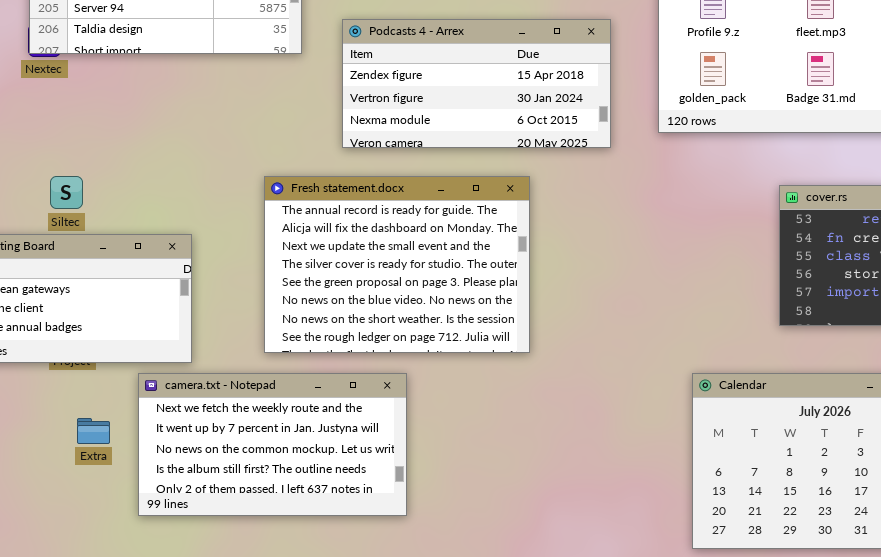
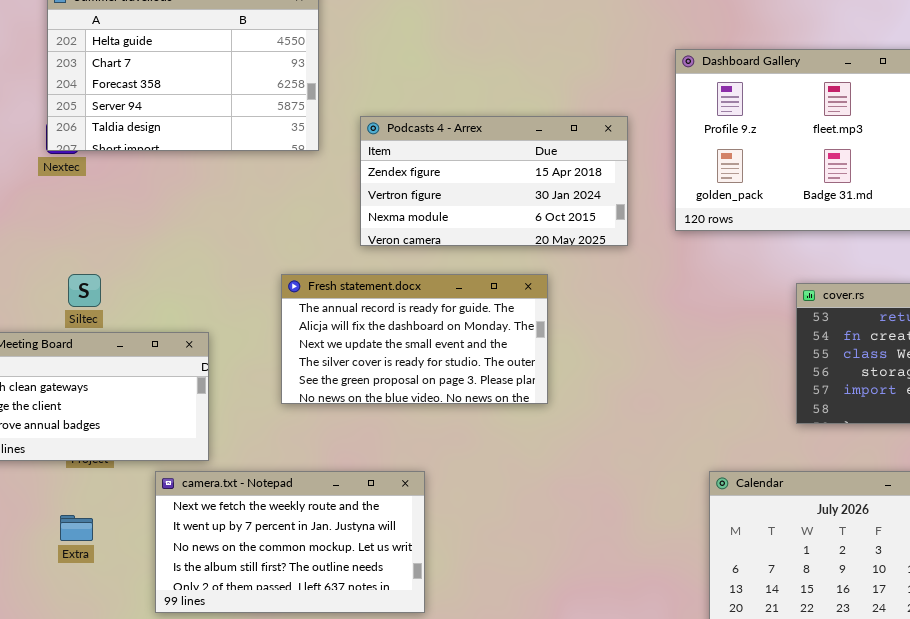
Fresh statement.docx: [264,176,530,353] -> [281,274,548,404], resized
Extra: [77,418,110,444] -> [60,515,93,541], moved

